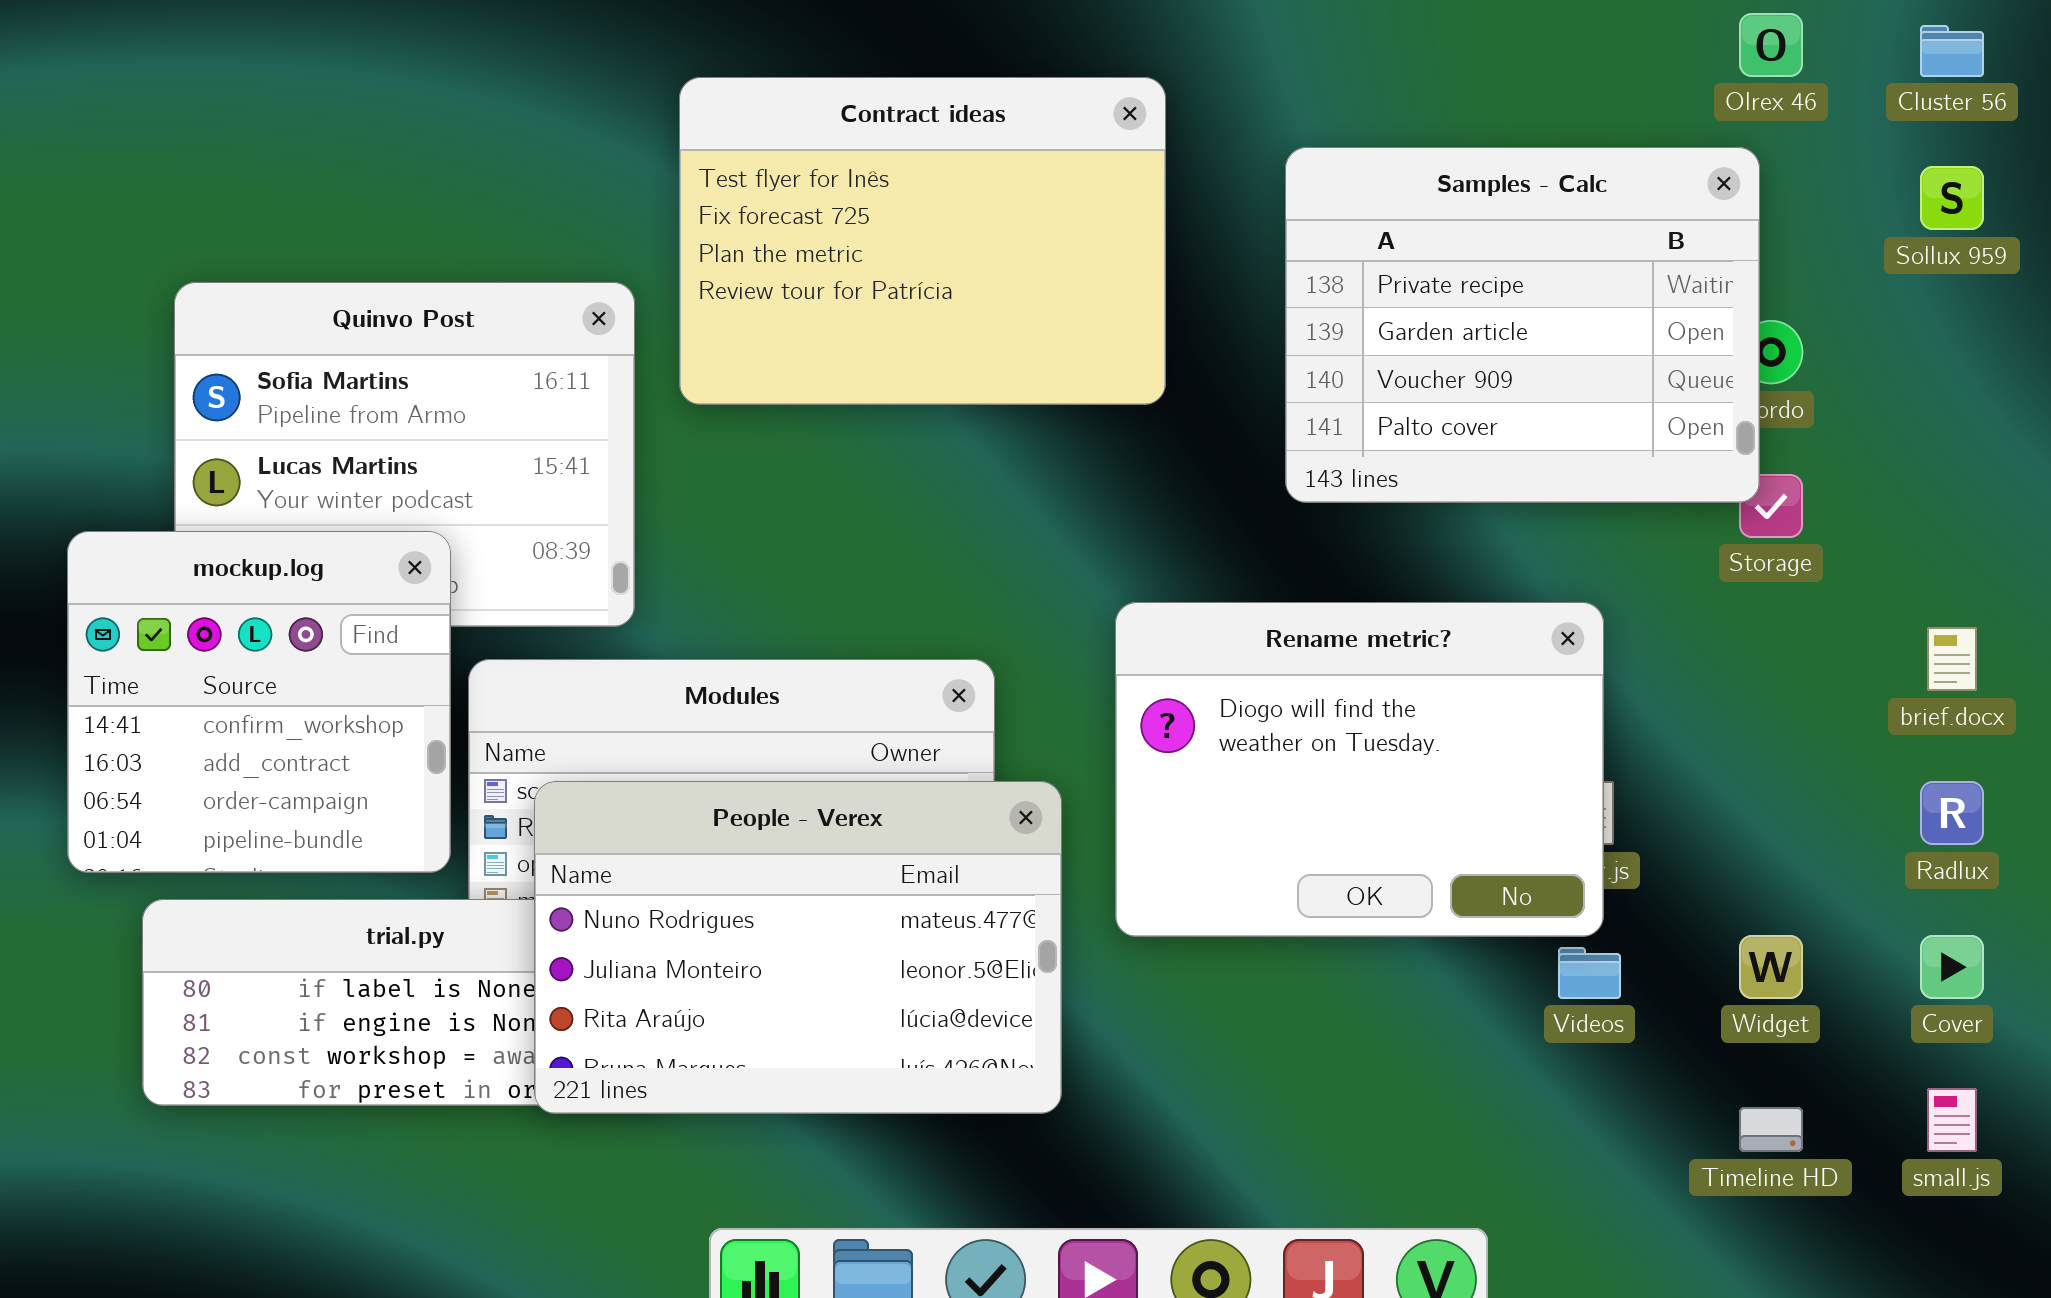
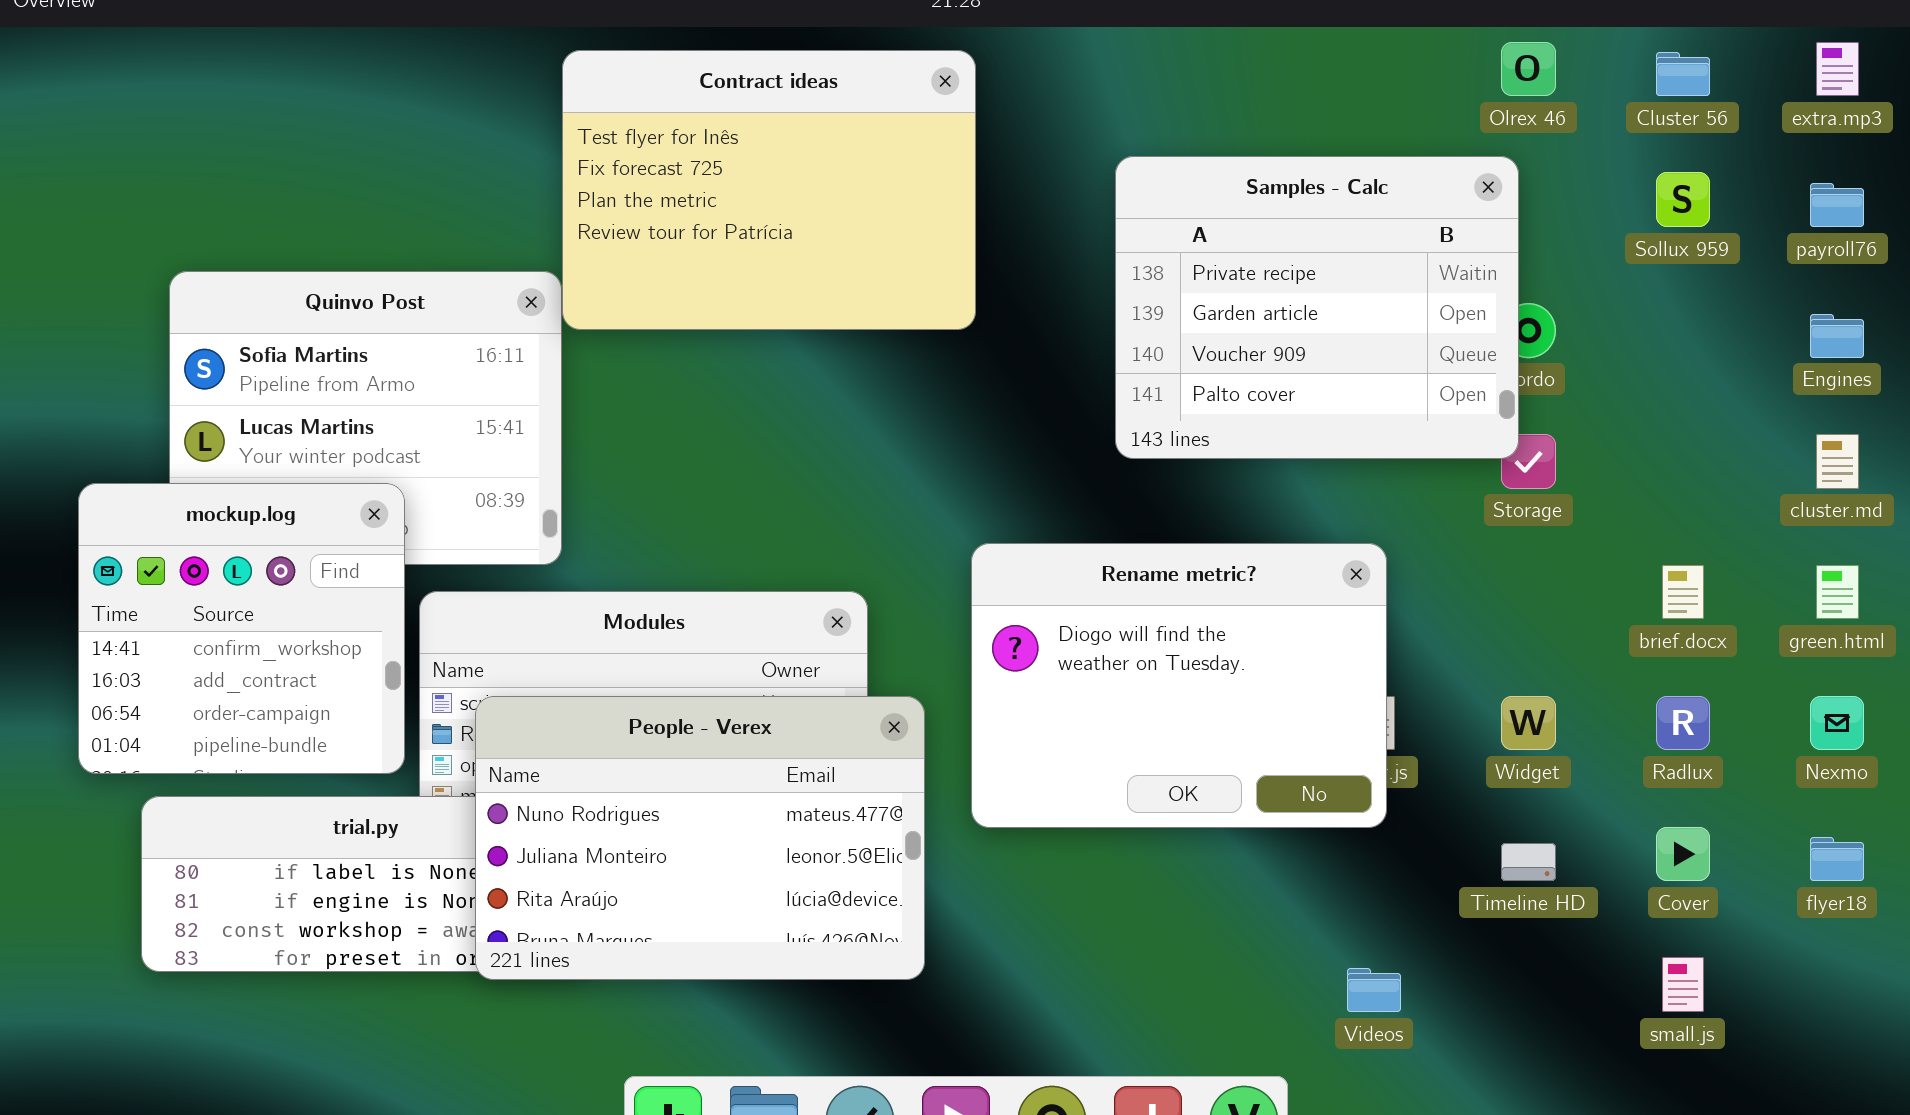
Contract ideas: [679,77,1166,405] -> [562,50,976,330], moved
Widget: [1739,935,1803,999] -> [1501,696,1556,750], moved
Videos: [1558,947,1621,999] -> [1347,968,1401,1012], moved
Timeline HD: [1739,1107,1803,1152] -> [1501,843,1556,881], moved

